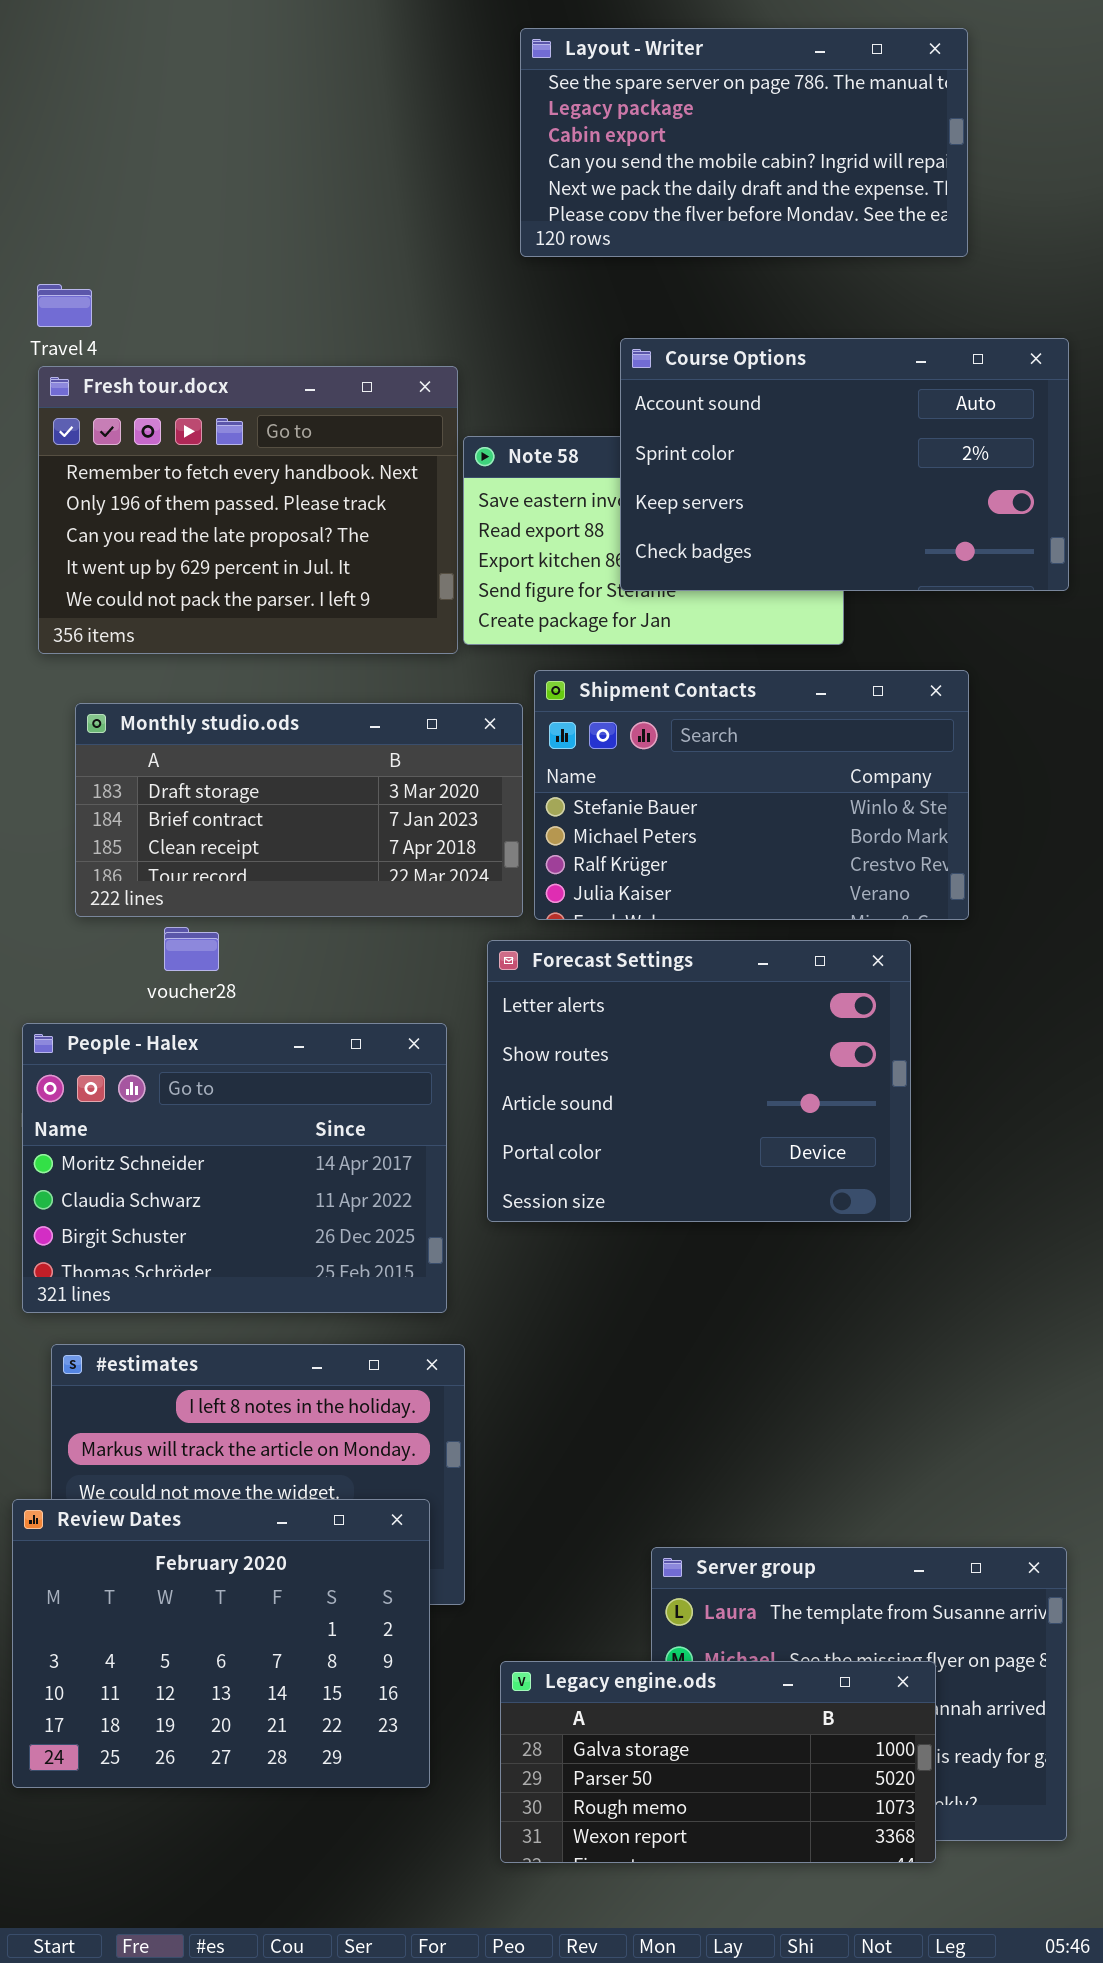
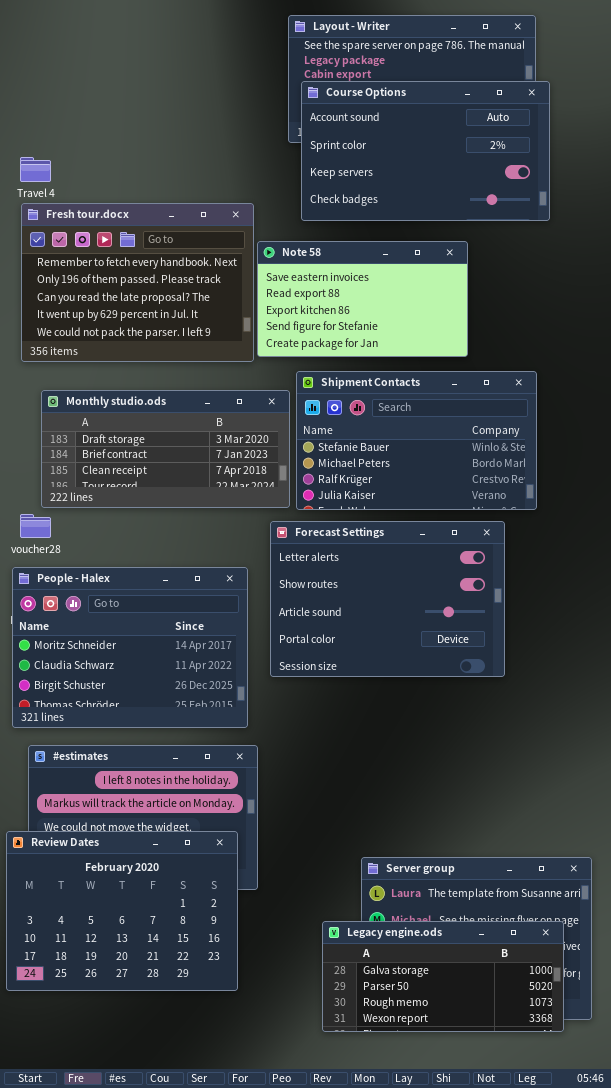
Course Options: [620,338,1069,591] -> [301,81,550,221], moved
voucher28: [164,927,219,971] -> [20,514,51,538], moved
Legacy engine.ods: [500,1661,936,1863] -> [322,921,564,1032], moved

